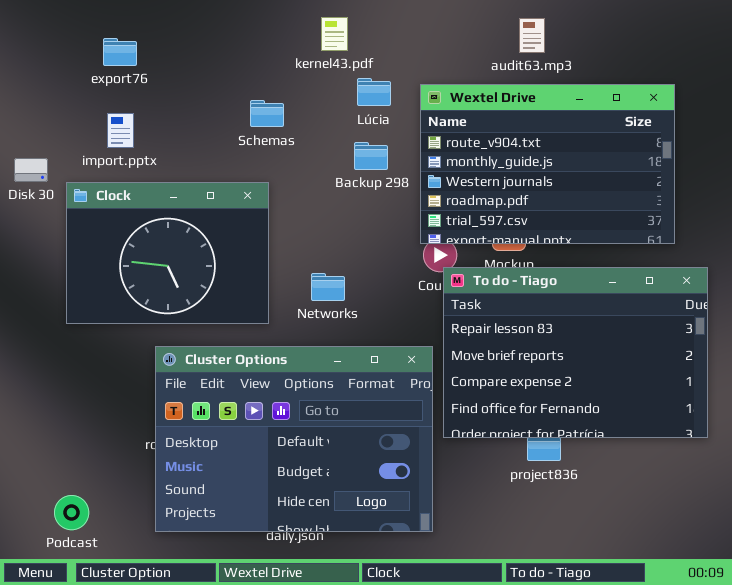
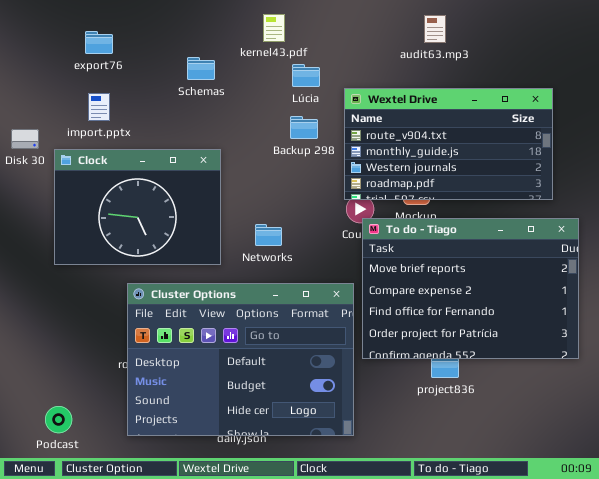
Wextel Drive: [420,84,675,244] -> [344,88,553,200], resized
Schemas: [250,100,284,127] -> [187,57,215,80], moved
To do - Tiago: [443,267,708,438] -> [362,218,579,359], scrolled down 1 row

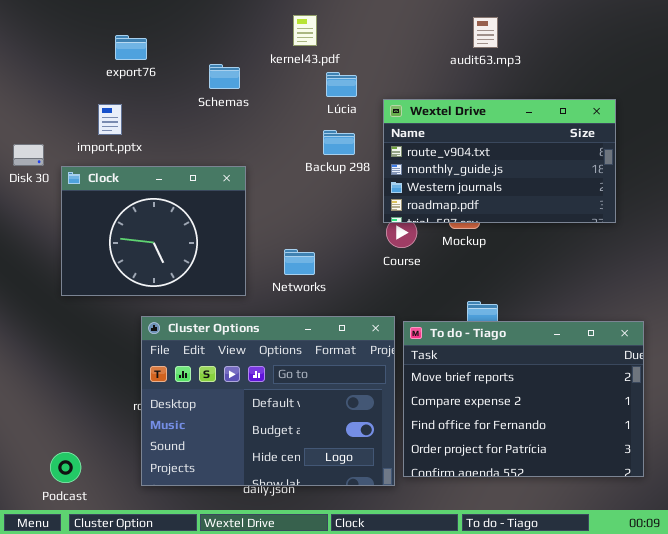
export76: [85,31,113,54] -> [115,35,147,60], moved
To do - Tiago: [362,218,579,359] -> [403,321,644,477], moved

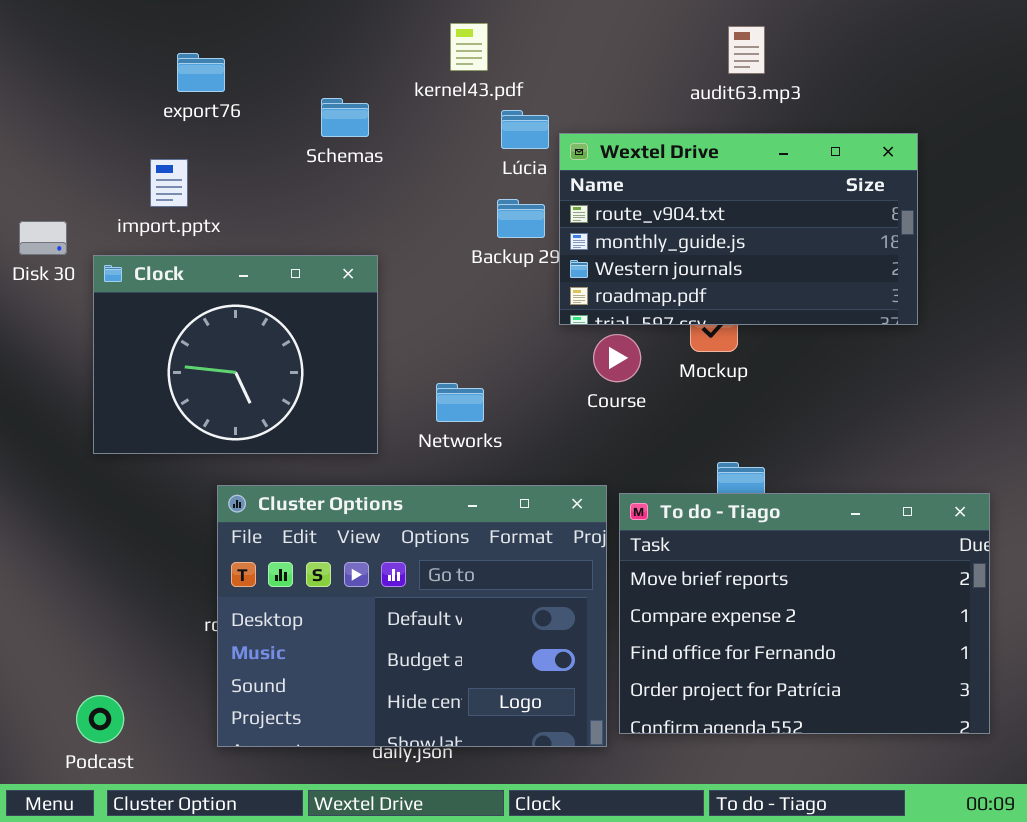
Wextel Drive: [383,99,616,223] -> [559,133,918,325], moved

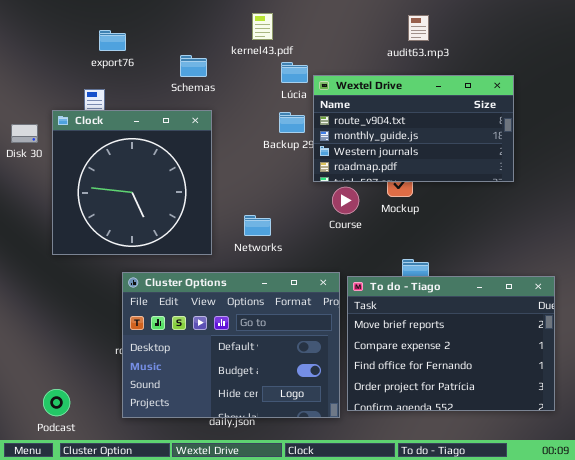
Clock: [93,255,378,454] -> [52,110,212,255], resized

